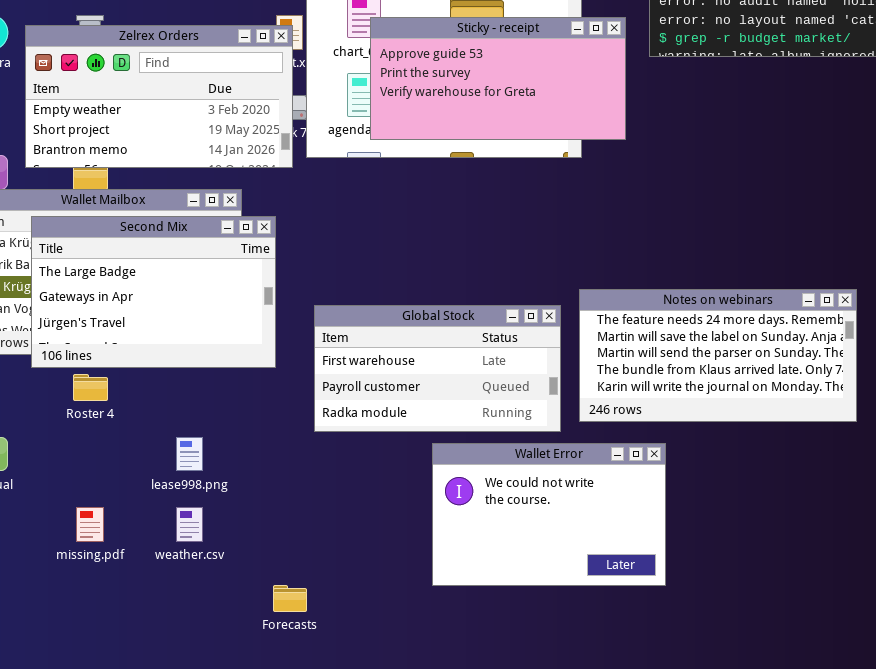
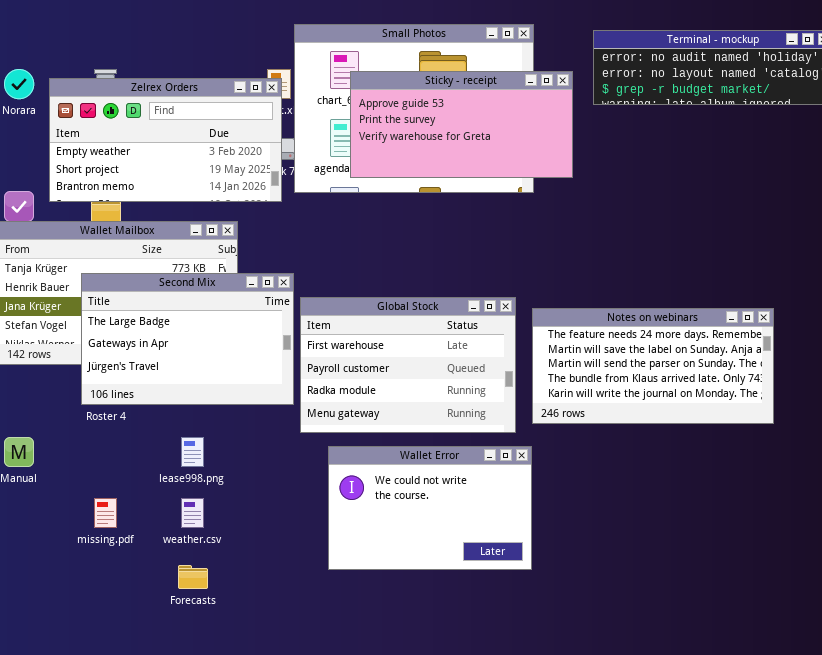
Second Mix: [31,216,276,368] -> [81,273,294,405], moved
Global Stock: [314,305,561,432] -> [300,297,516,433], resized
Wallet Error: [432,443,666,586] -> [328,446,532,570], moved
Forecasts: [273,585,307,612] -> [178,565,208,589], moved

